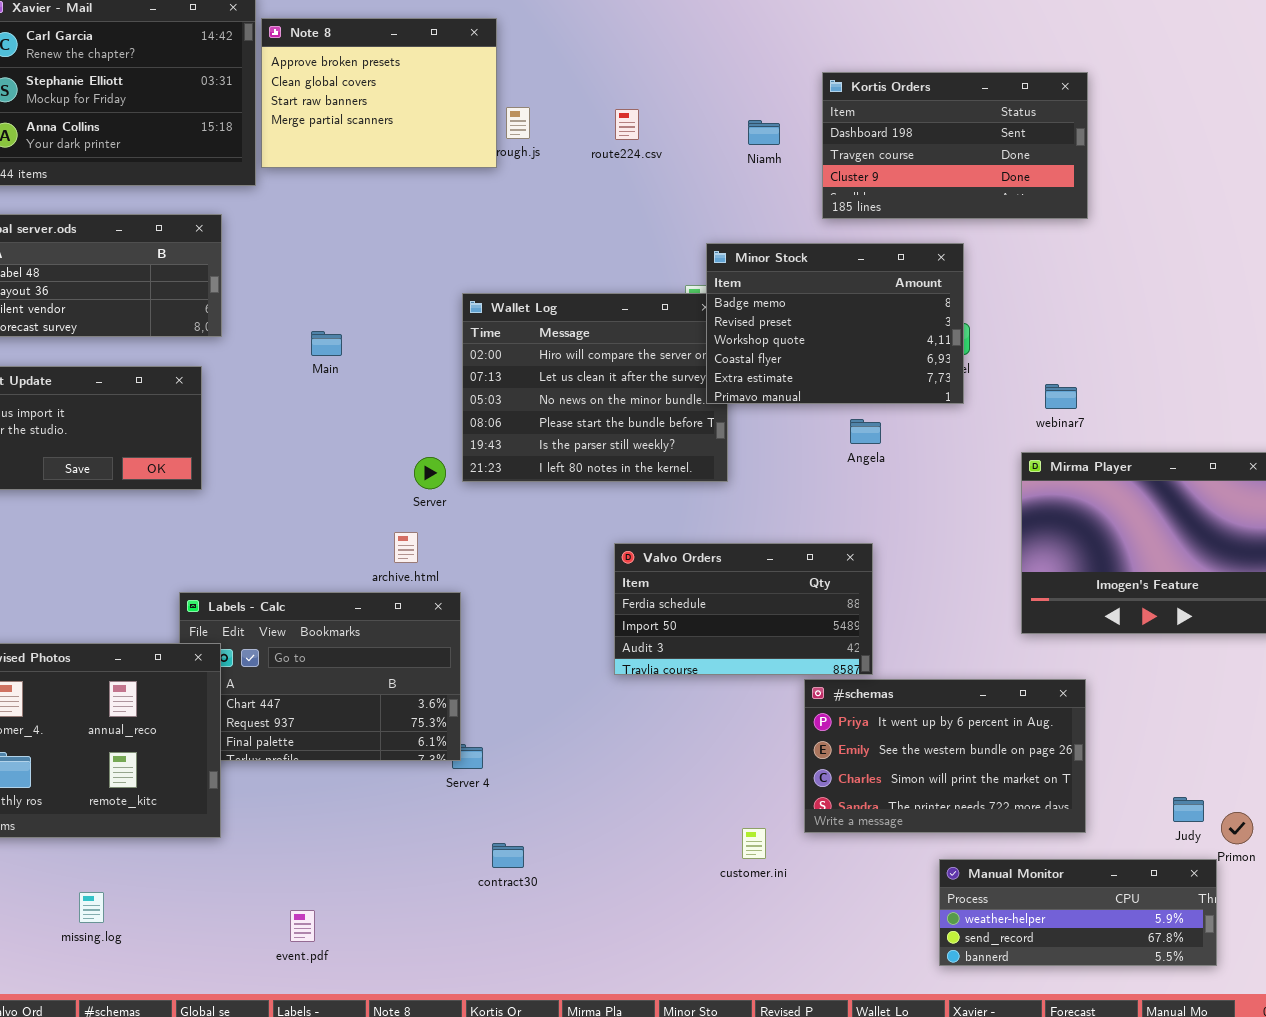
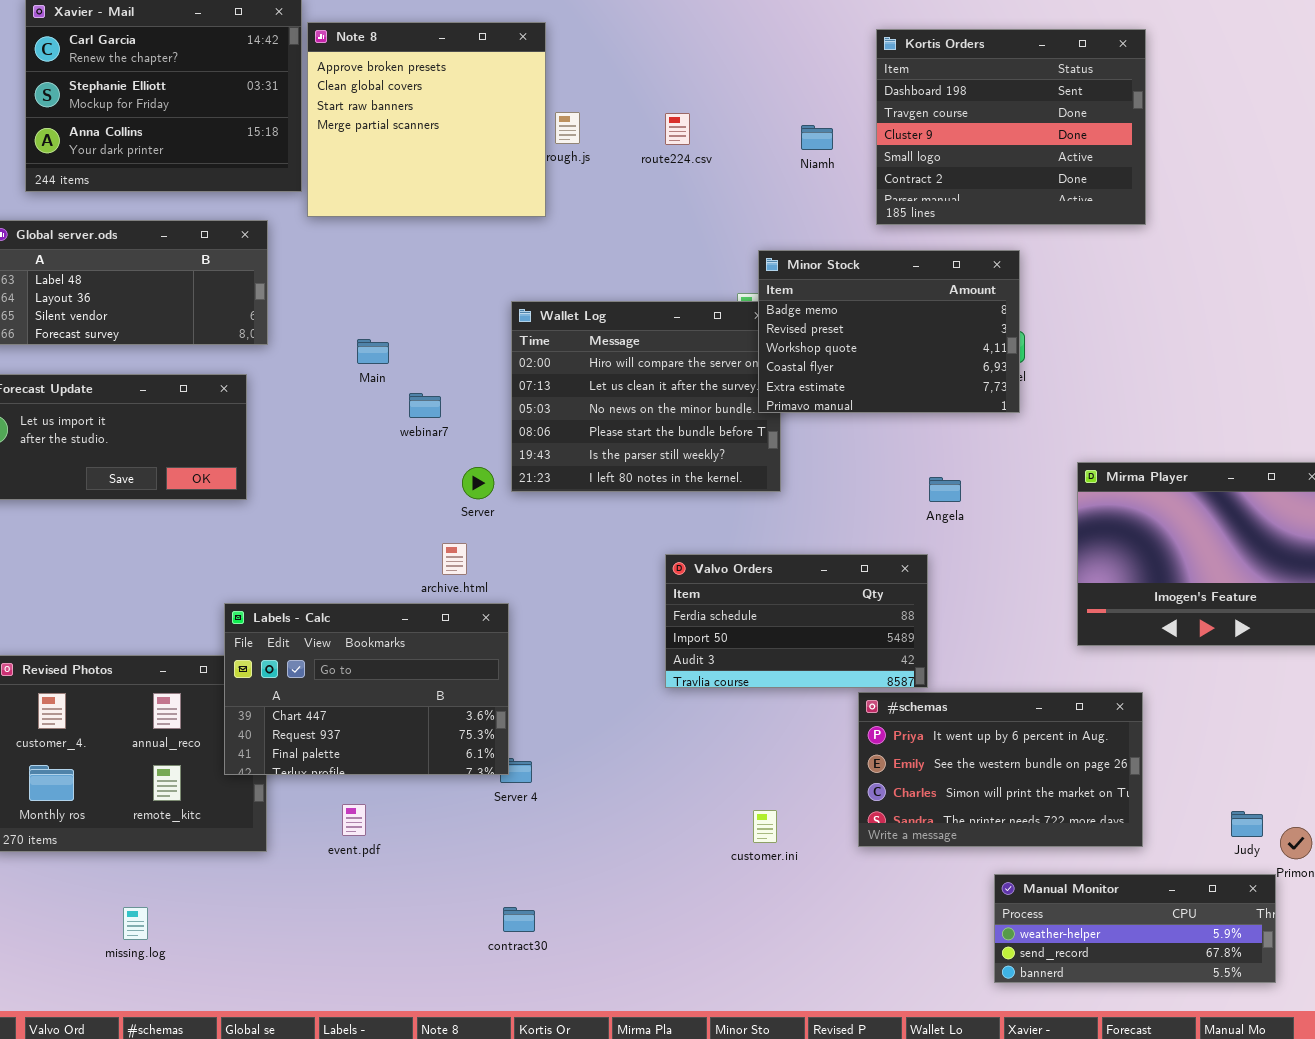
Note 8: [261,18,497,168] -> [307,22,546,217], resized
Kortis Orders: [822,72,1088,219] -> [876,29,1146,225], resized
webinar7: [1045,384,1077,409] -> [409,393,441,418], moved
Angela: [850,419,881,444] -> [929,477,961,502], moved
Labels - Calc: [179,592,461,761] -> [224,603,509,775], raised
customer.ini: [742,828,766,859] -> [753,810,777,843], moved
contract30: [492,843,524,868] -> [503,907,535,932], moved
event.pdf: [290,910,315,942] -> [342,804,366,836], moved

